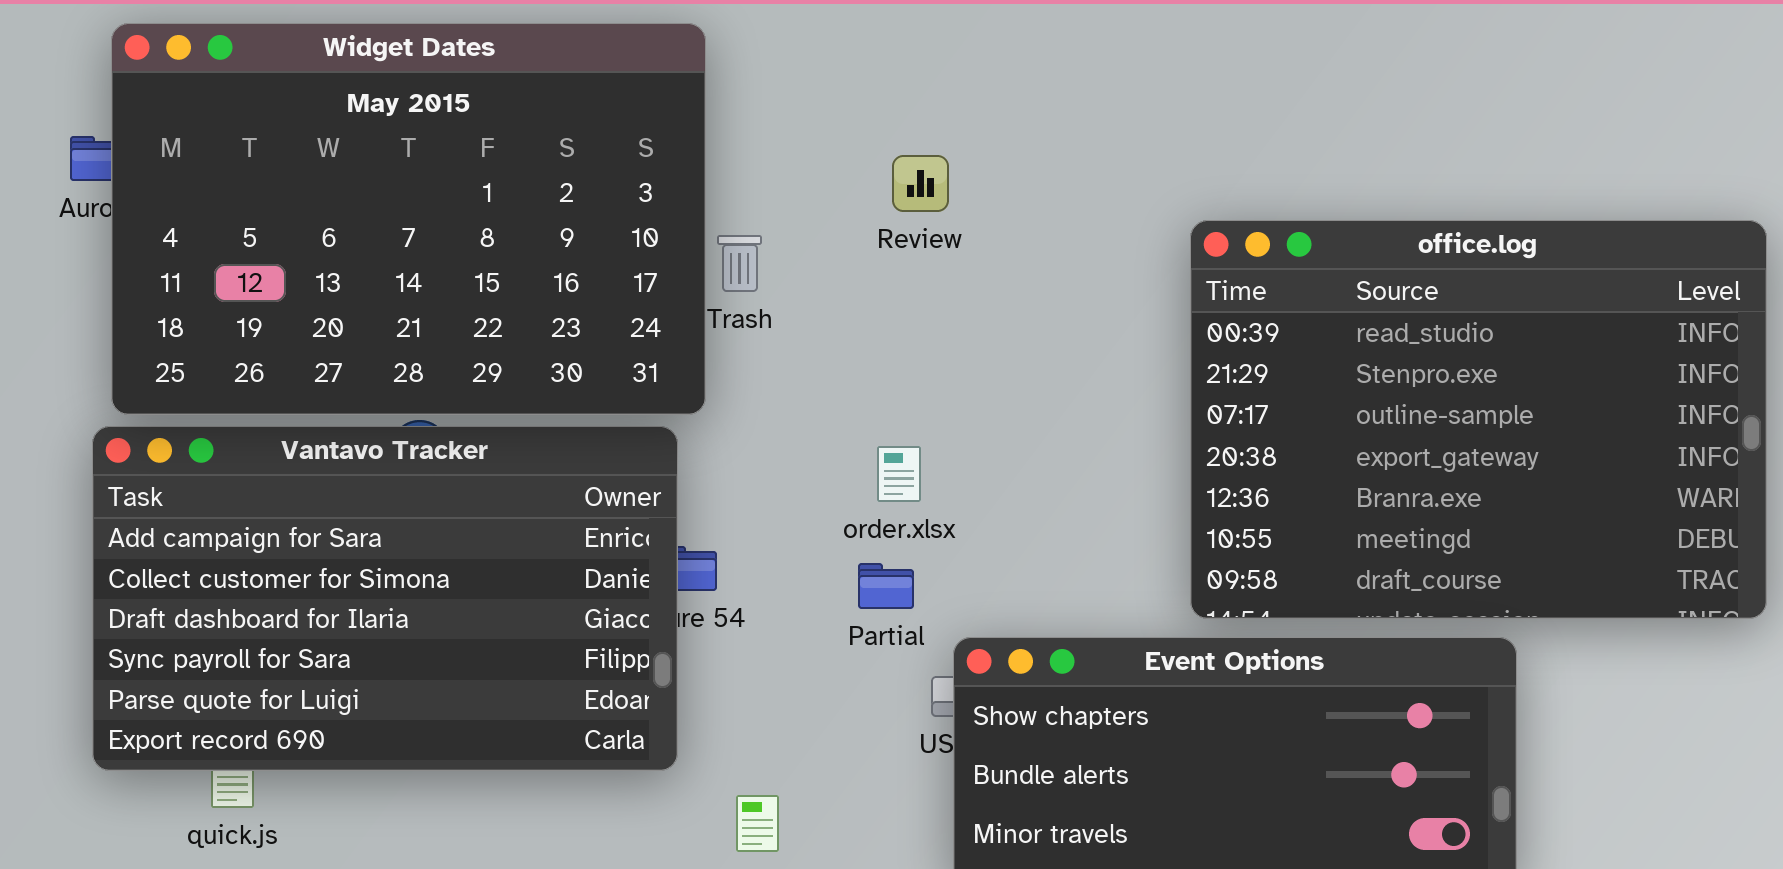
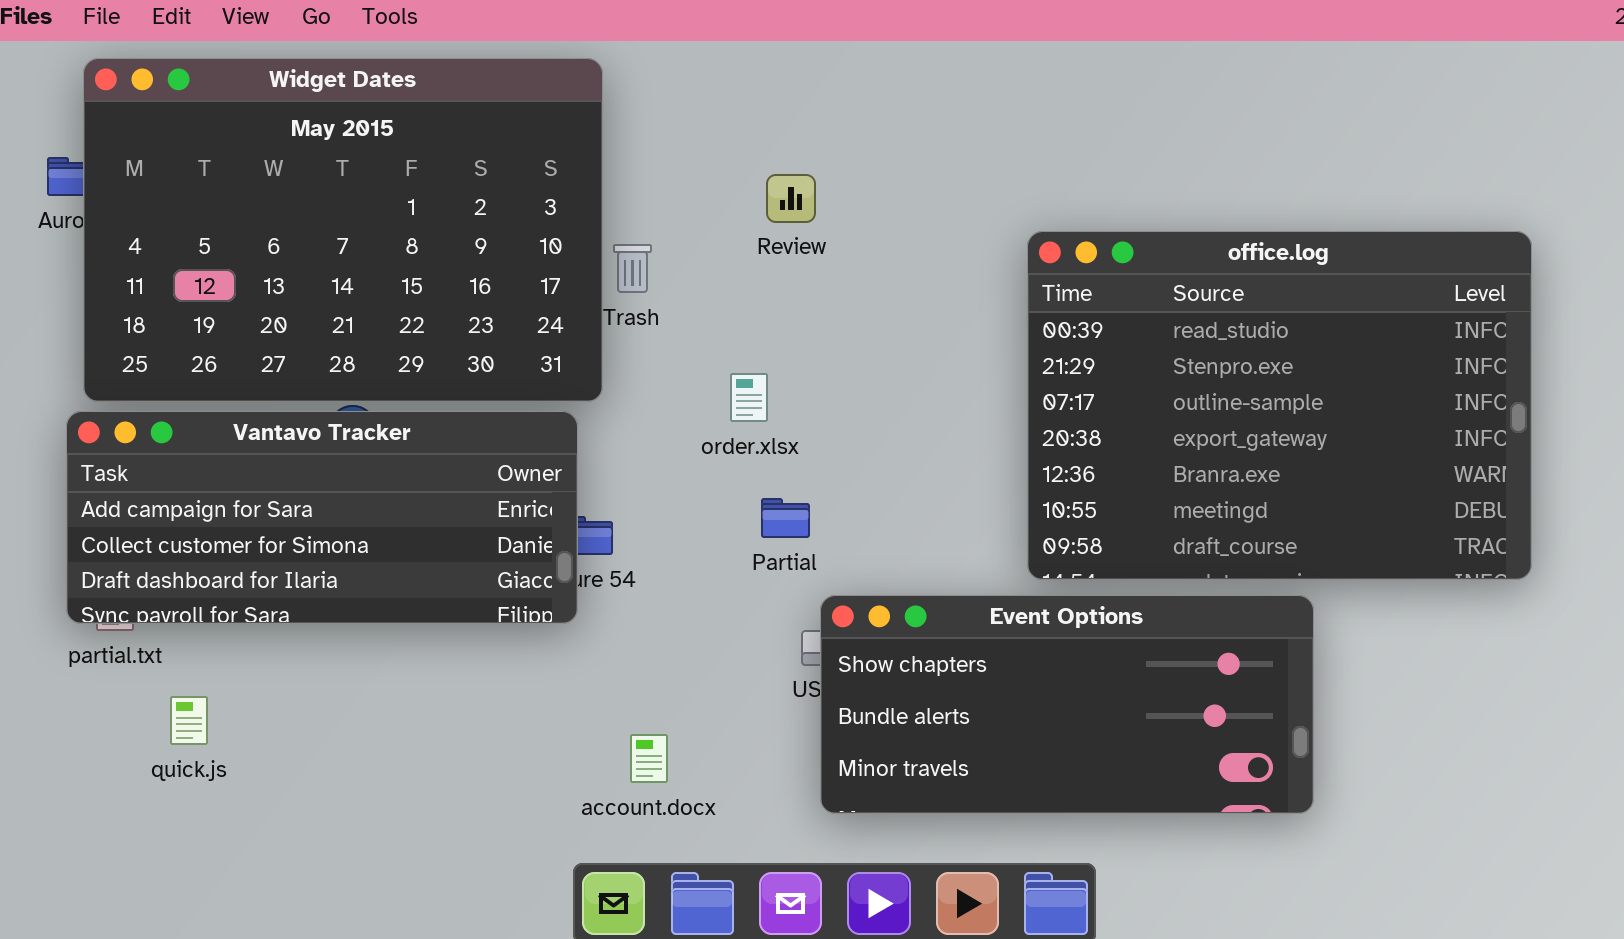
Vantavo Tracker: [92,426,678,771] -> [66,411,578,624], resized
order.xlsx: [877,446,921,502] -> [730,373,768,422], moved
Partial: [858,563,914,609] -> [761,498,810,538], moved

